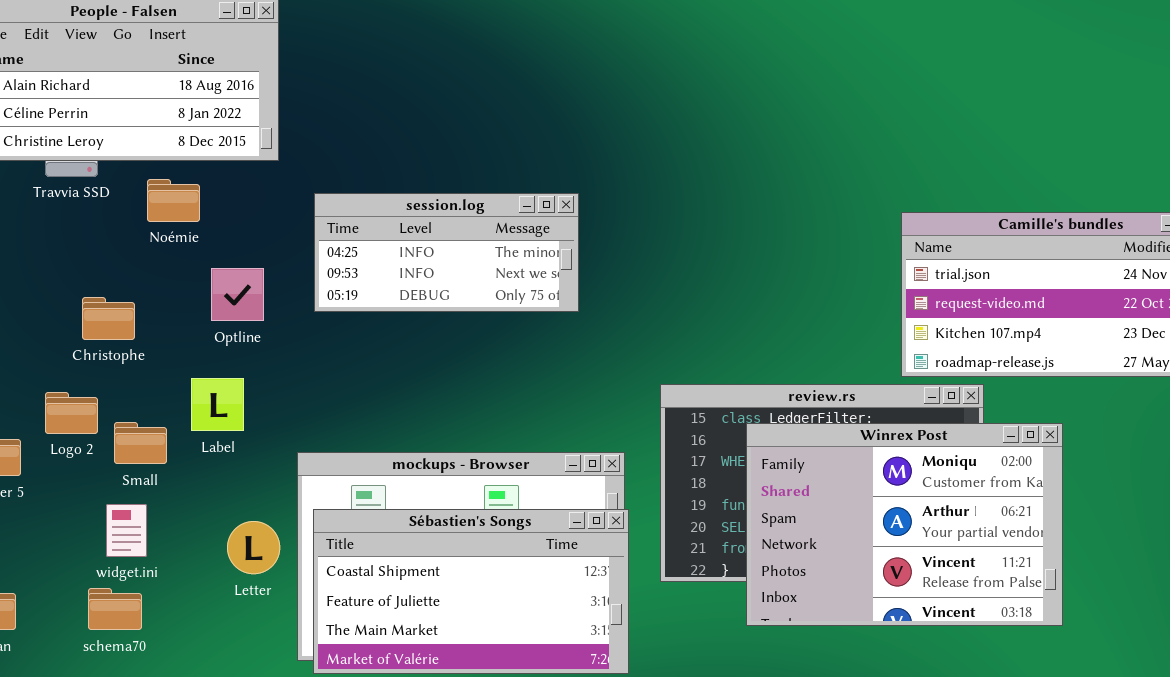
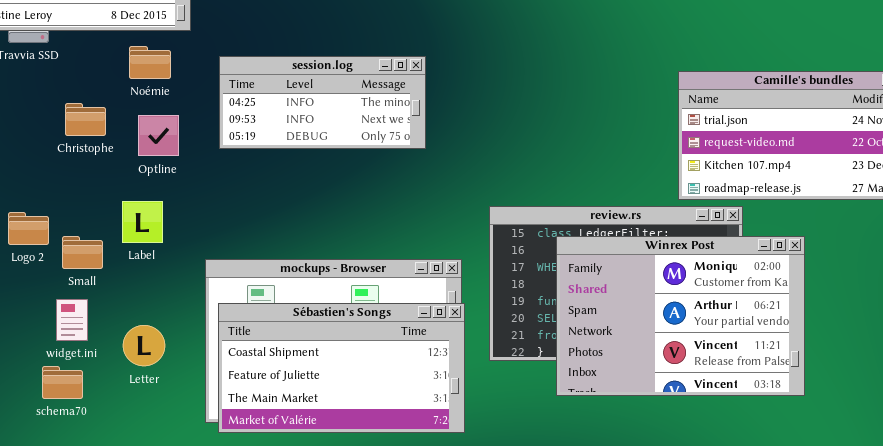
Noémie: [147,179,200,222] -> [129,46,171,79], moved
Christophe: [82,297,135,340] -> [65,103,106,136], moved
Letter: [227,521,280,574] -> [123,325,165,366], moved

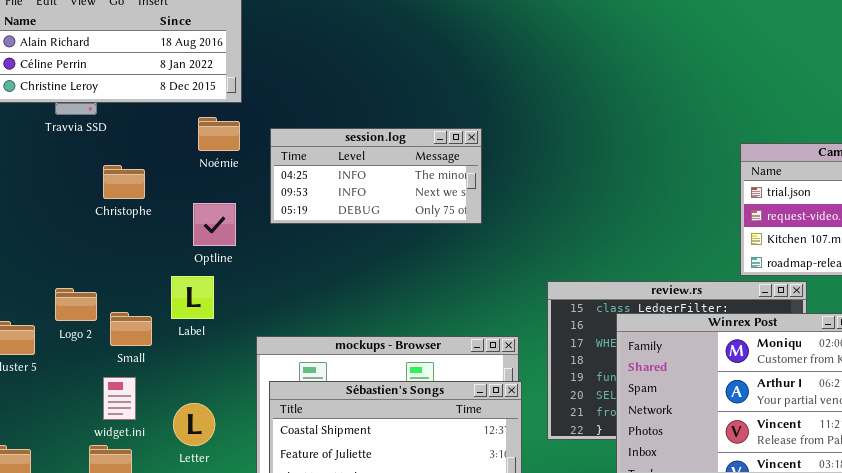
Noémie: [129,46,171,79] -> [198,117,240,151], moved
Christophe: [65,103,106,136] -> [103,165,145,199], moved
Optline: [138,115,179,156] -> [193,203,236,246], moved

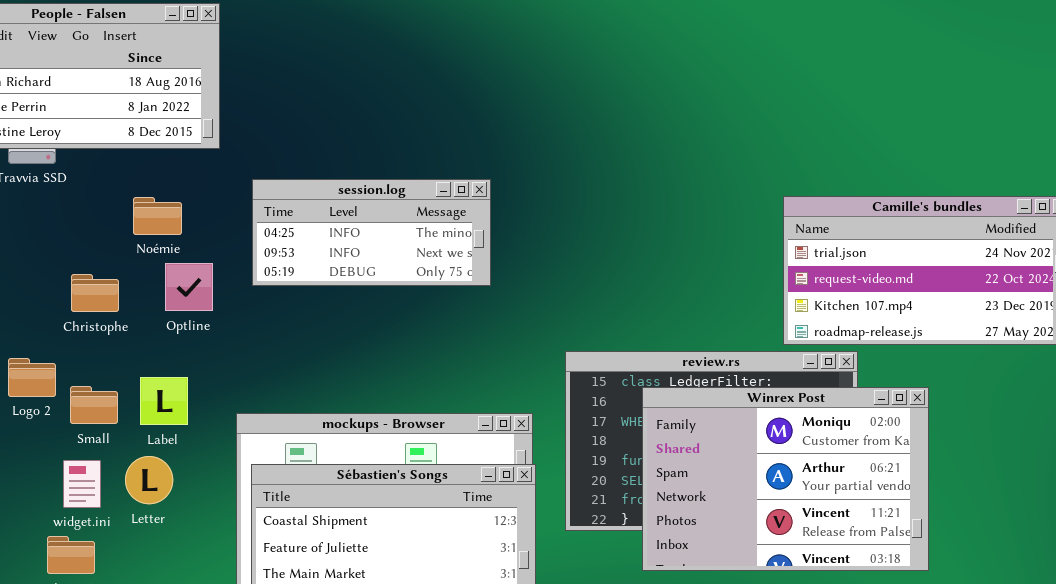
Noémie: [198,117,240,151] -> [133,197,182,235], moved
Christophe: [103,165,145,199] -> [71,274,119,312], moved
Label: [171,276,214,319] -> [140,377,188,425], moved
Letter: [173,403,215,446] -> [125,456,173,504], moved

